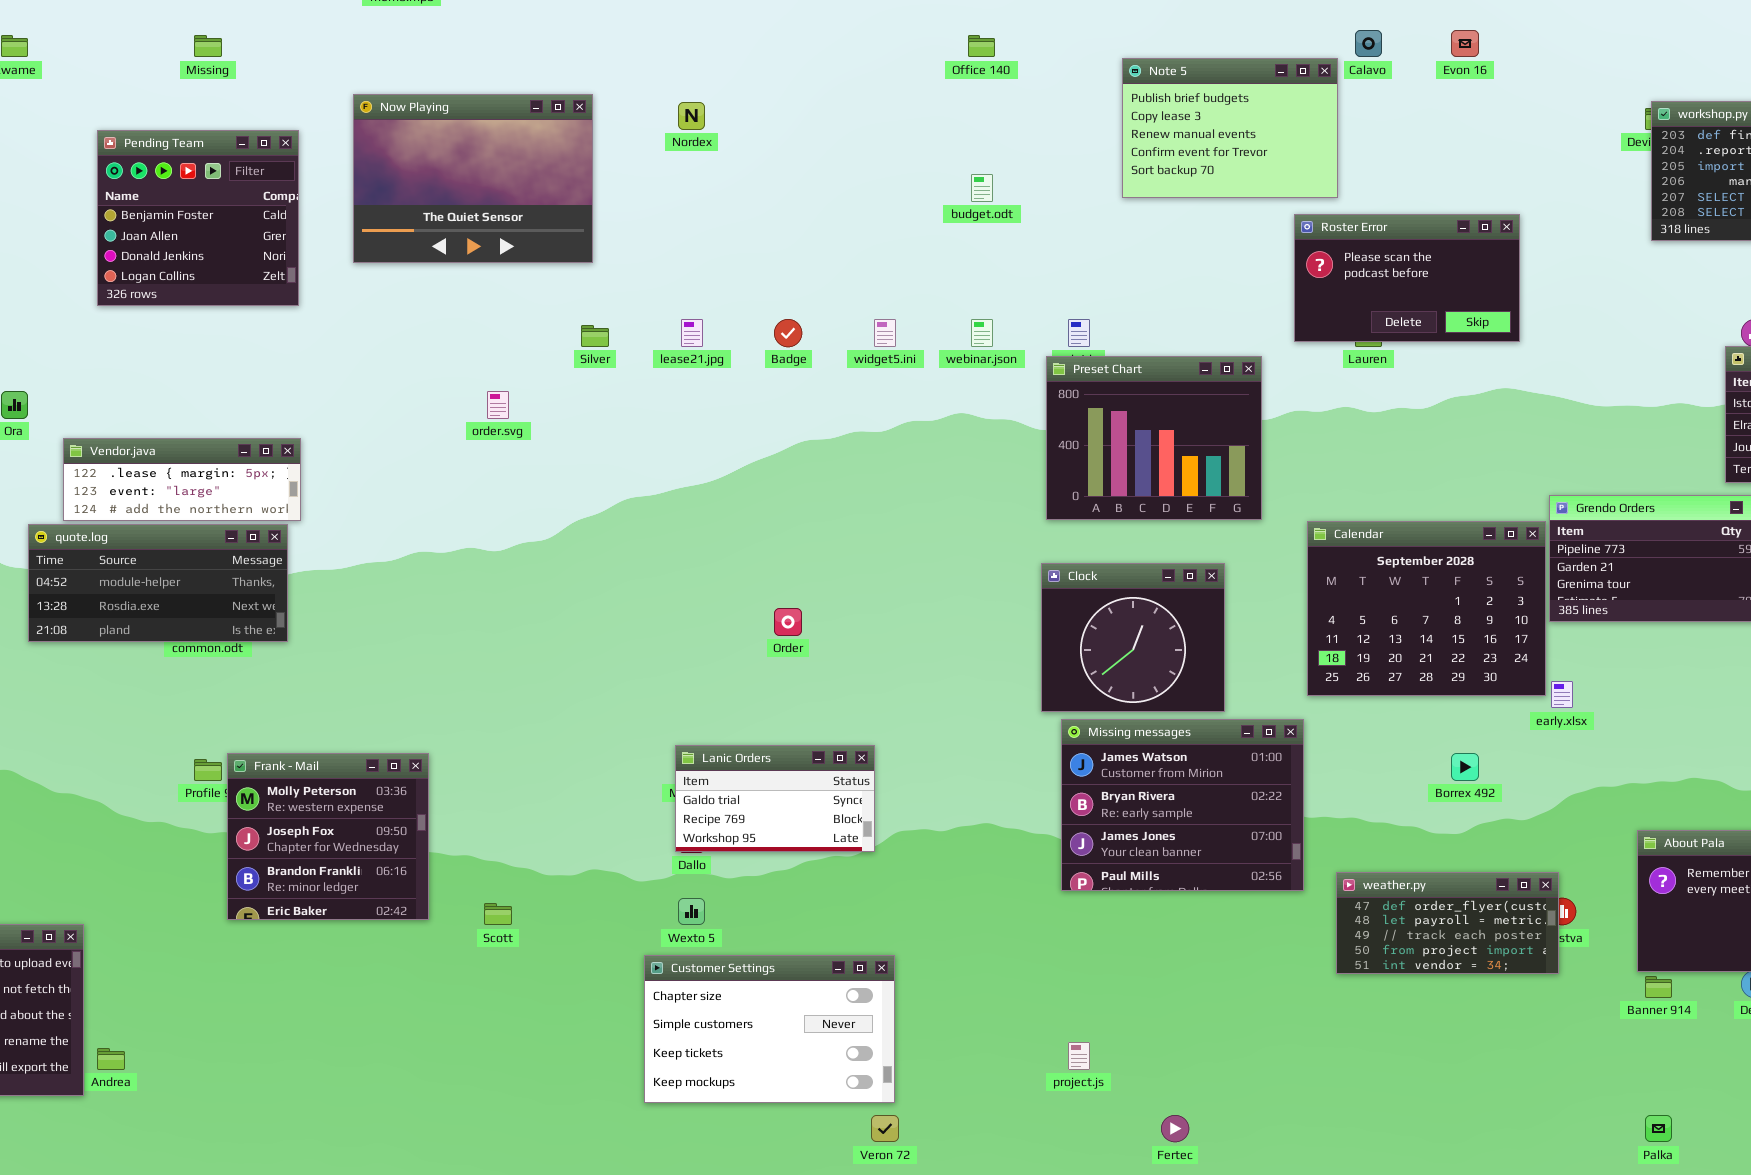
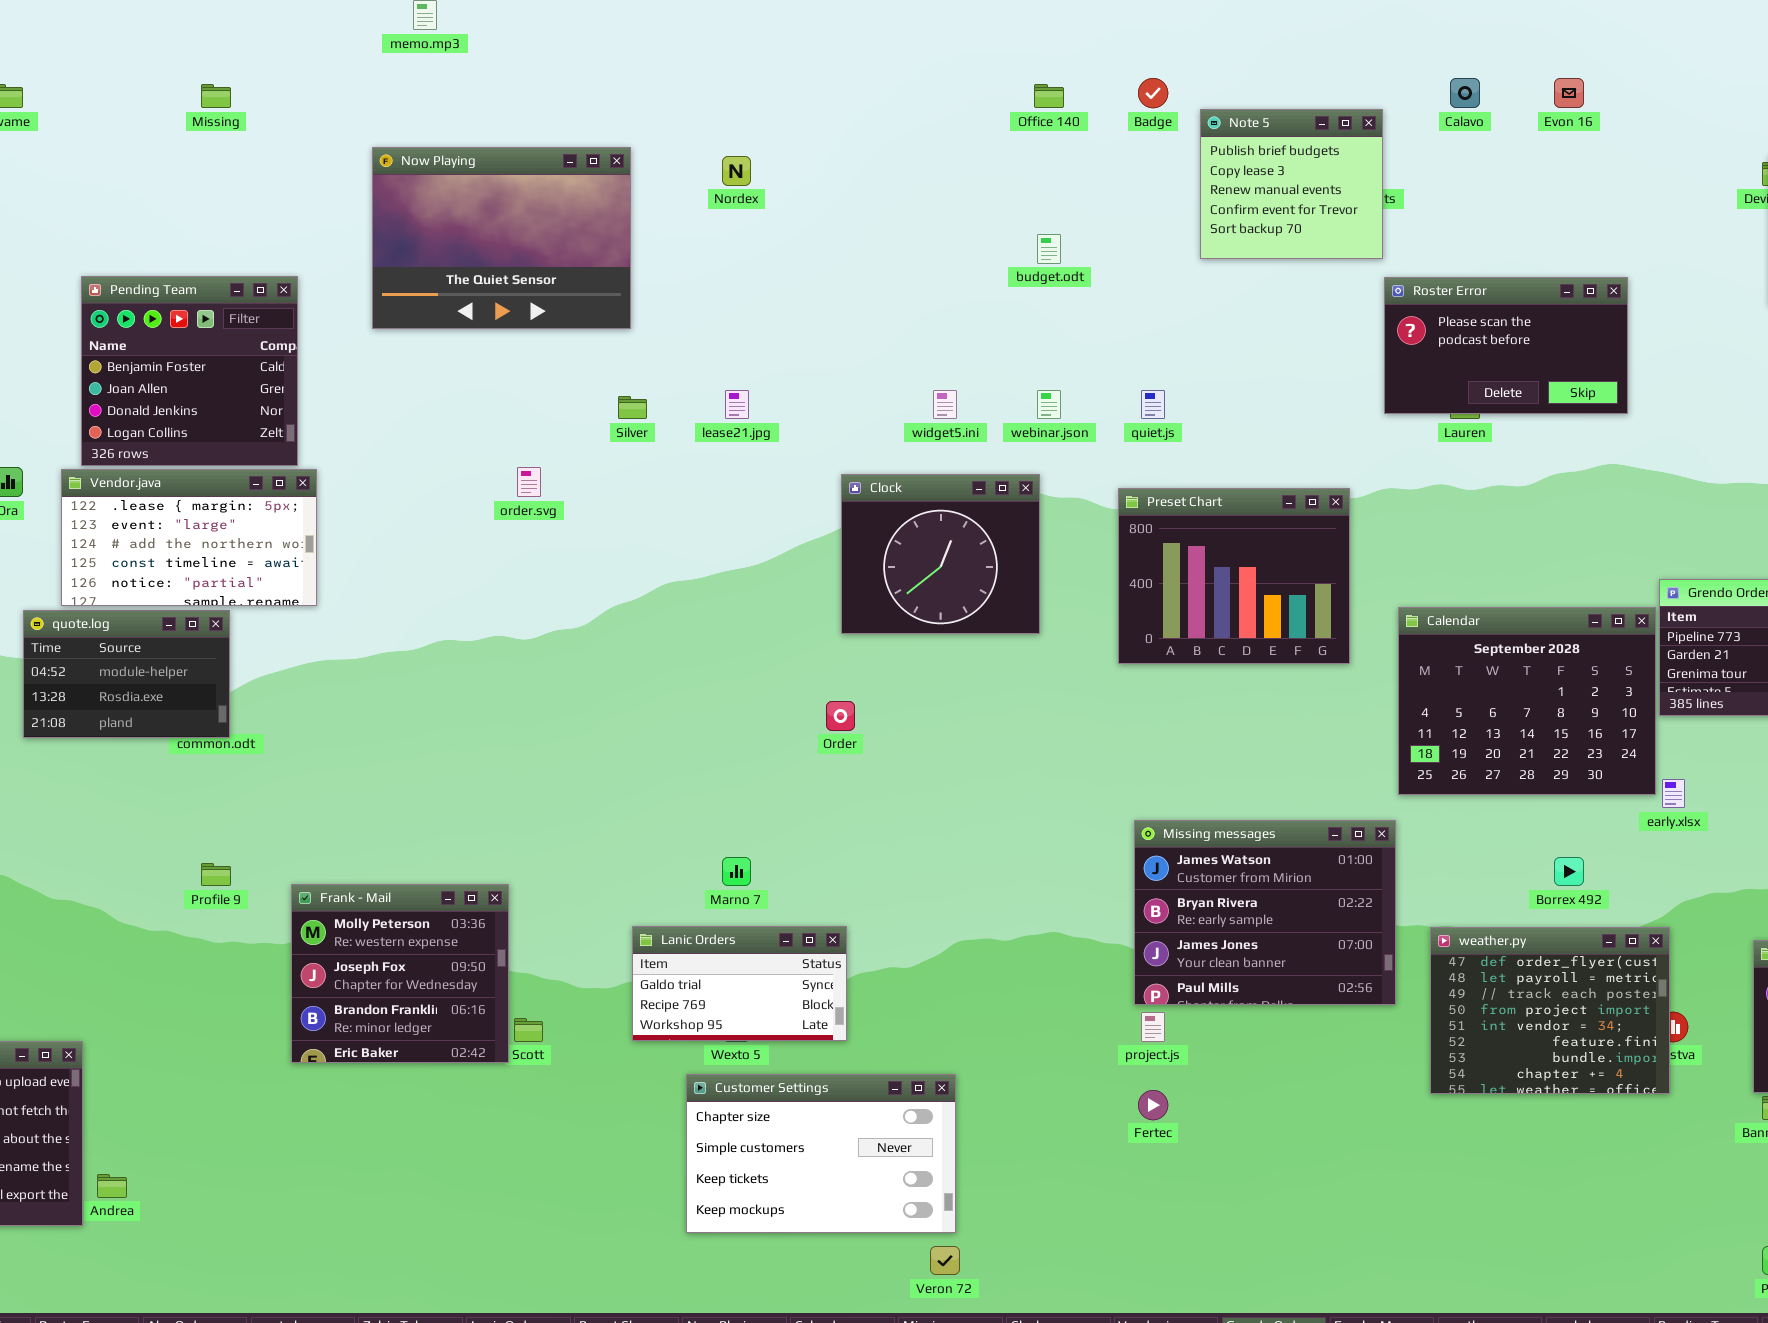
Note 5: [1122,58,1338,198] -> [1200,109,1383,259], resized
Pending Team: [97,130,299,306] -> [81,276,298,466], moved
Badge: [774,319,802,347] -> [1138,78,1168,108], moved
Preset Chart: [1046,356,1262,520] -> [1118,488,1350,664], moved
Vendor.java: [63,438,301,521] -> [61,469,317,606], resized
quote.log: [28,524,288,642] -> [23,610,230,738], resized
Clock: [1041,563,1225,712] -> [841,474,1040,634], moved
Lanic Orders: [675,745,875,852] -> [632,926,847,1041], moved
Frank - Mail: [227,753,429,920] -> [291,884,509,1063], moved
weather.py: [1336,872,1559,974] -> [1430,927,1670,1094], resized
project.js: [1068,1042,1090,1070] -> [1141,1012,1165,1042], moved
Fertec: [1161,1115,1189,1142] -> [1138,1090,1168,1120], moved

